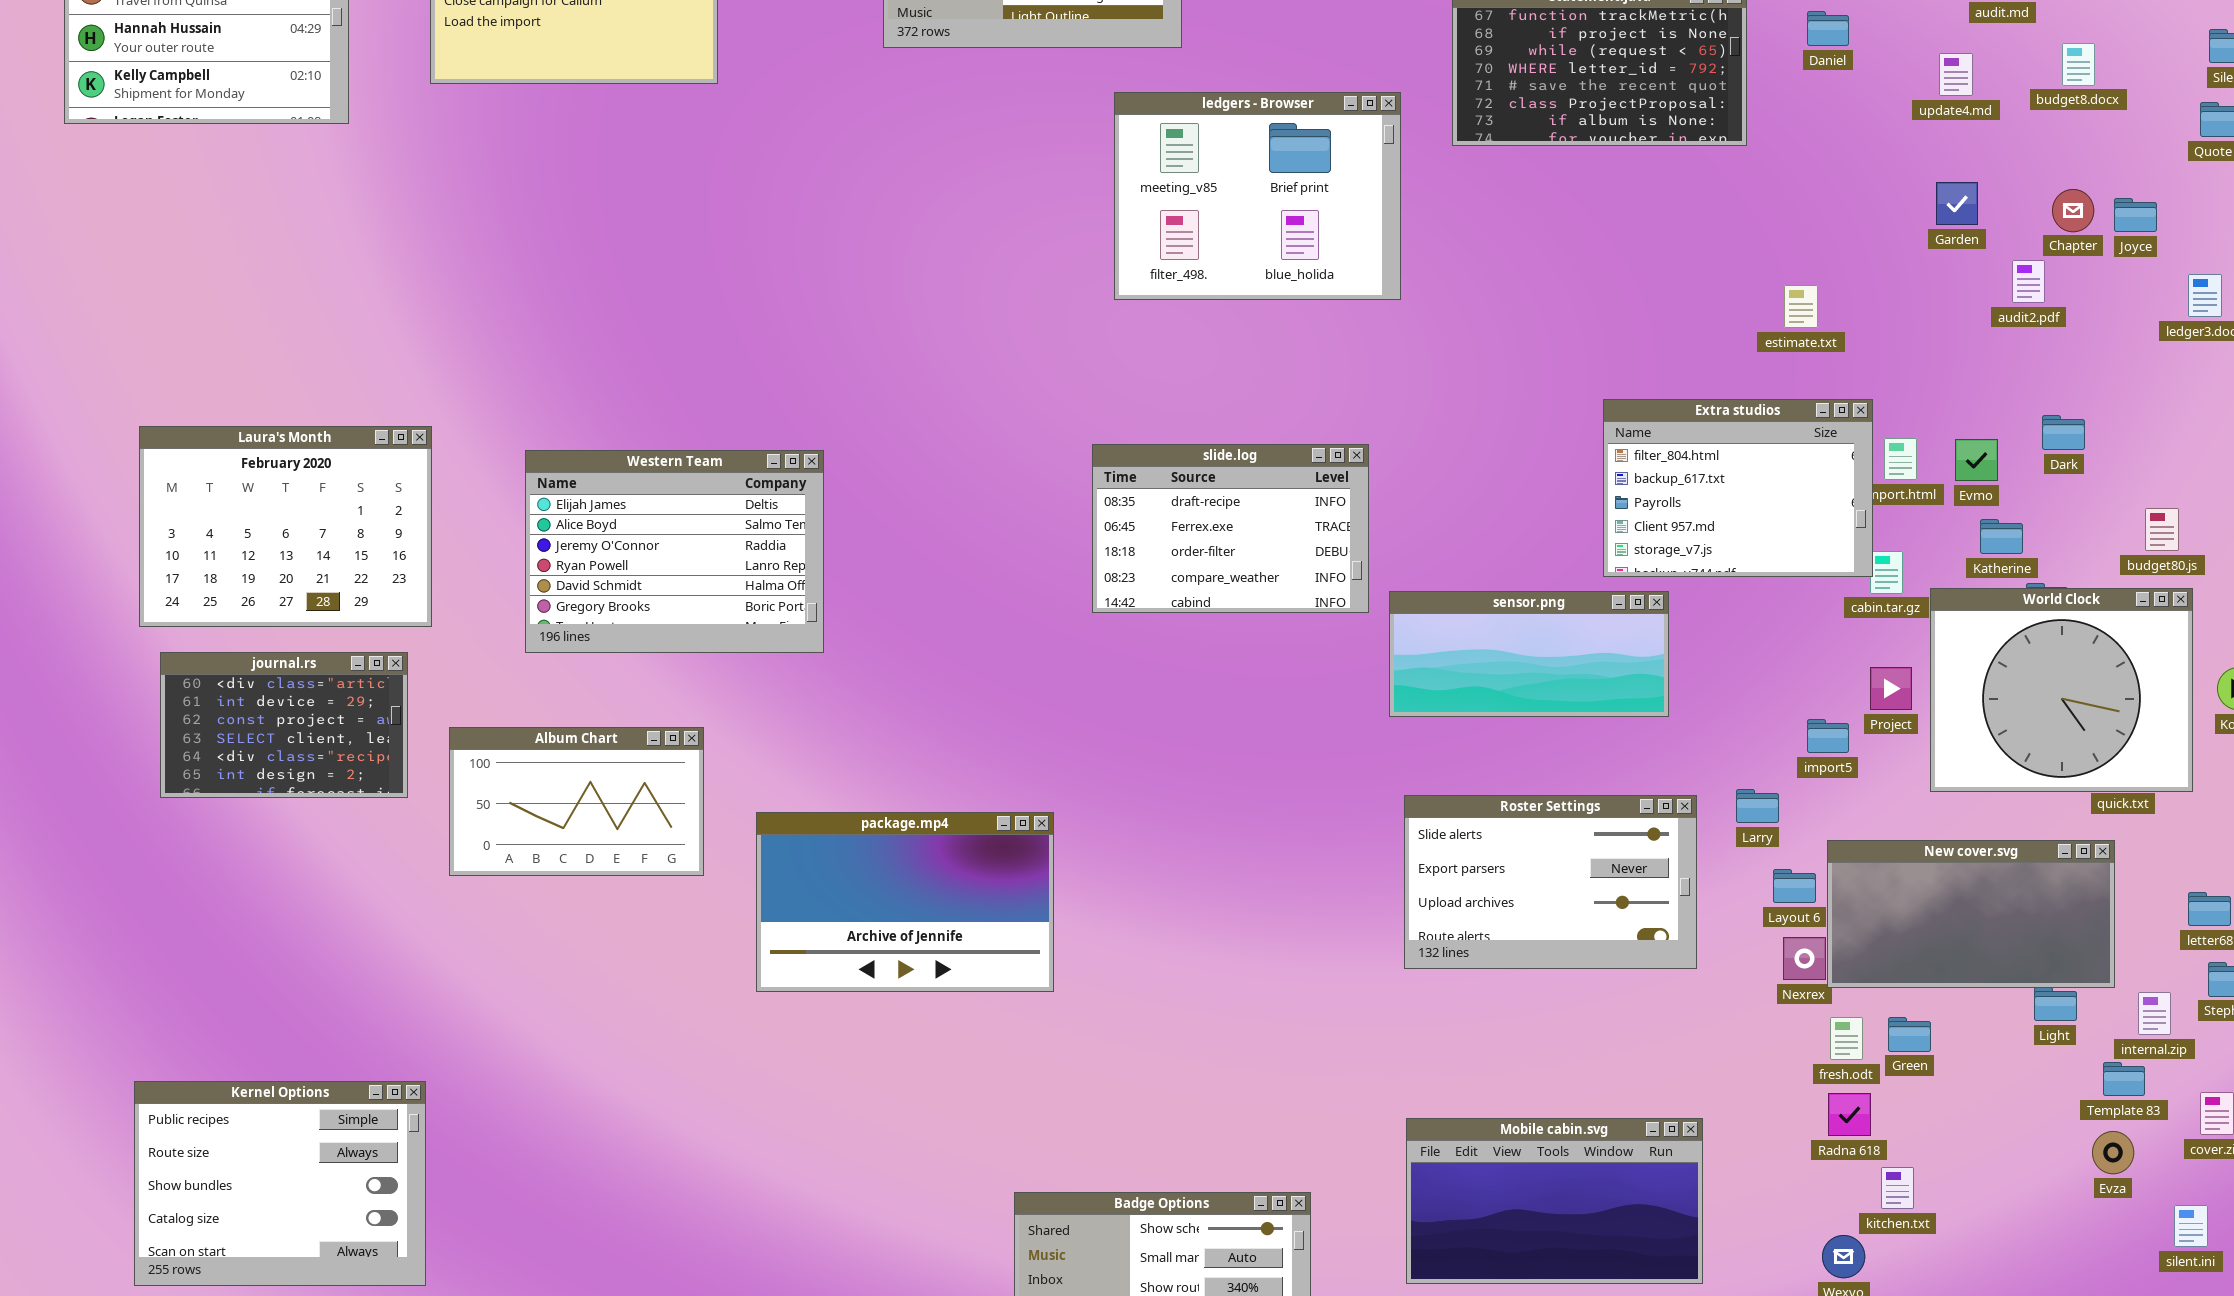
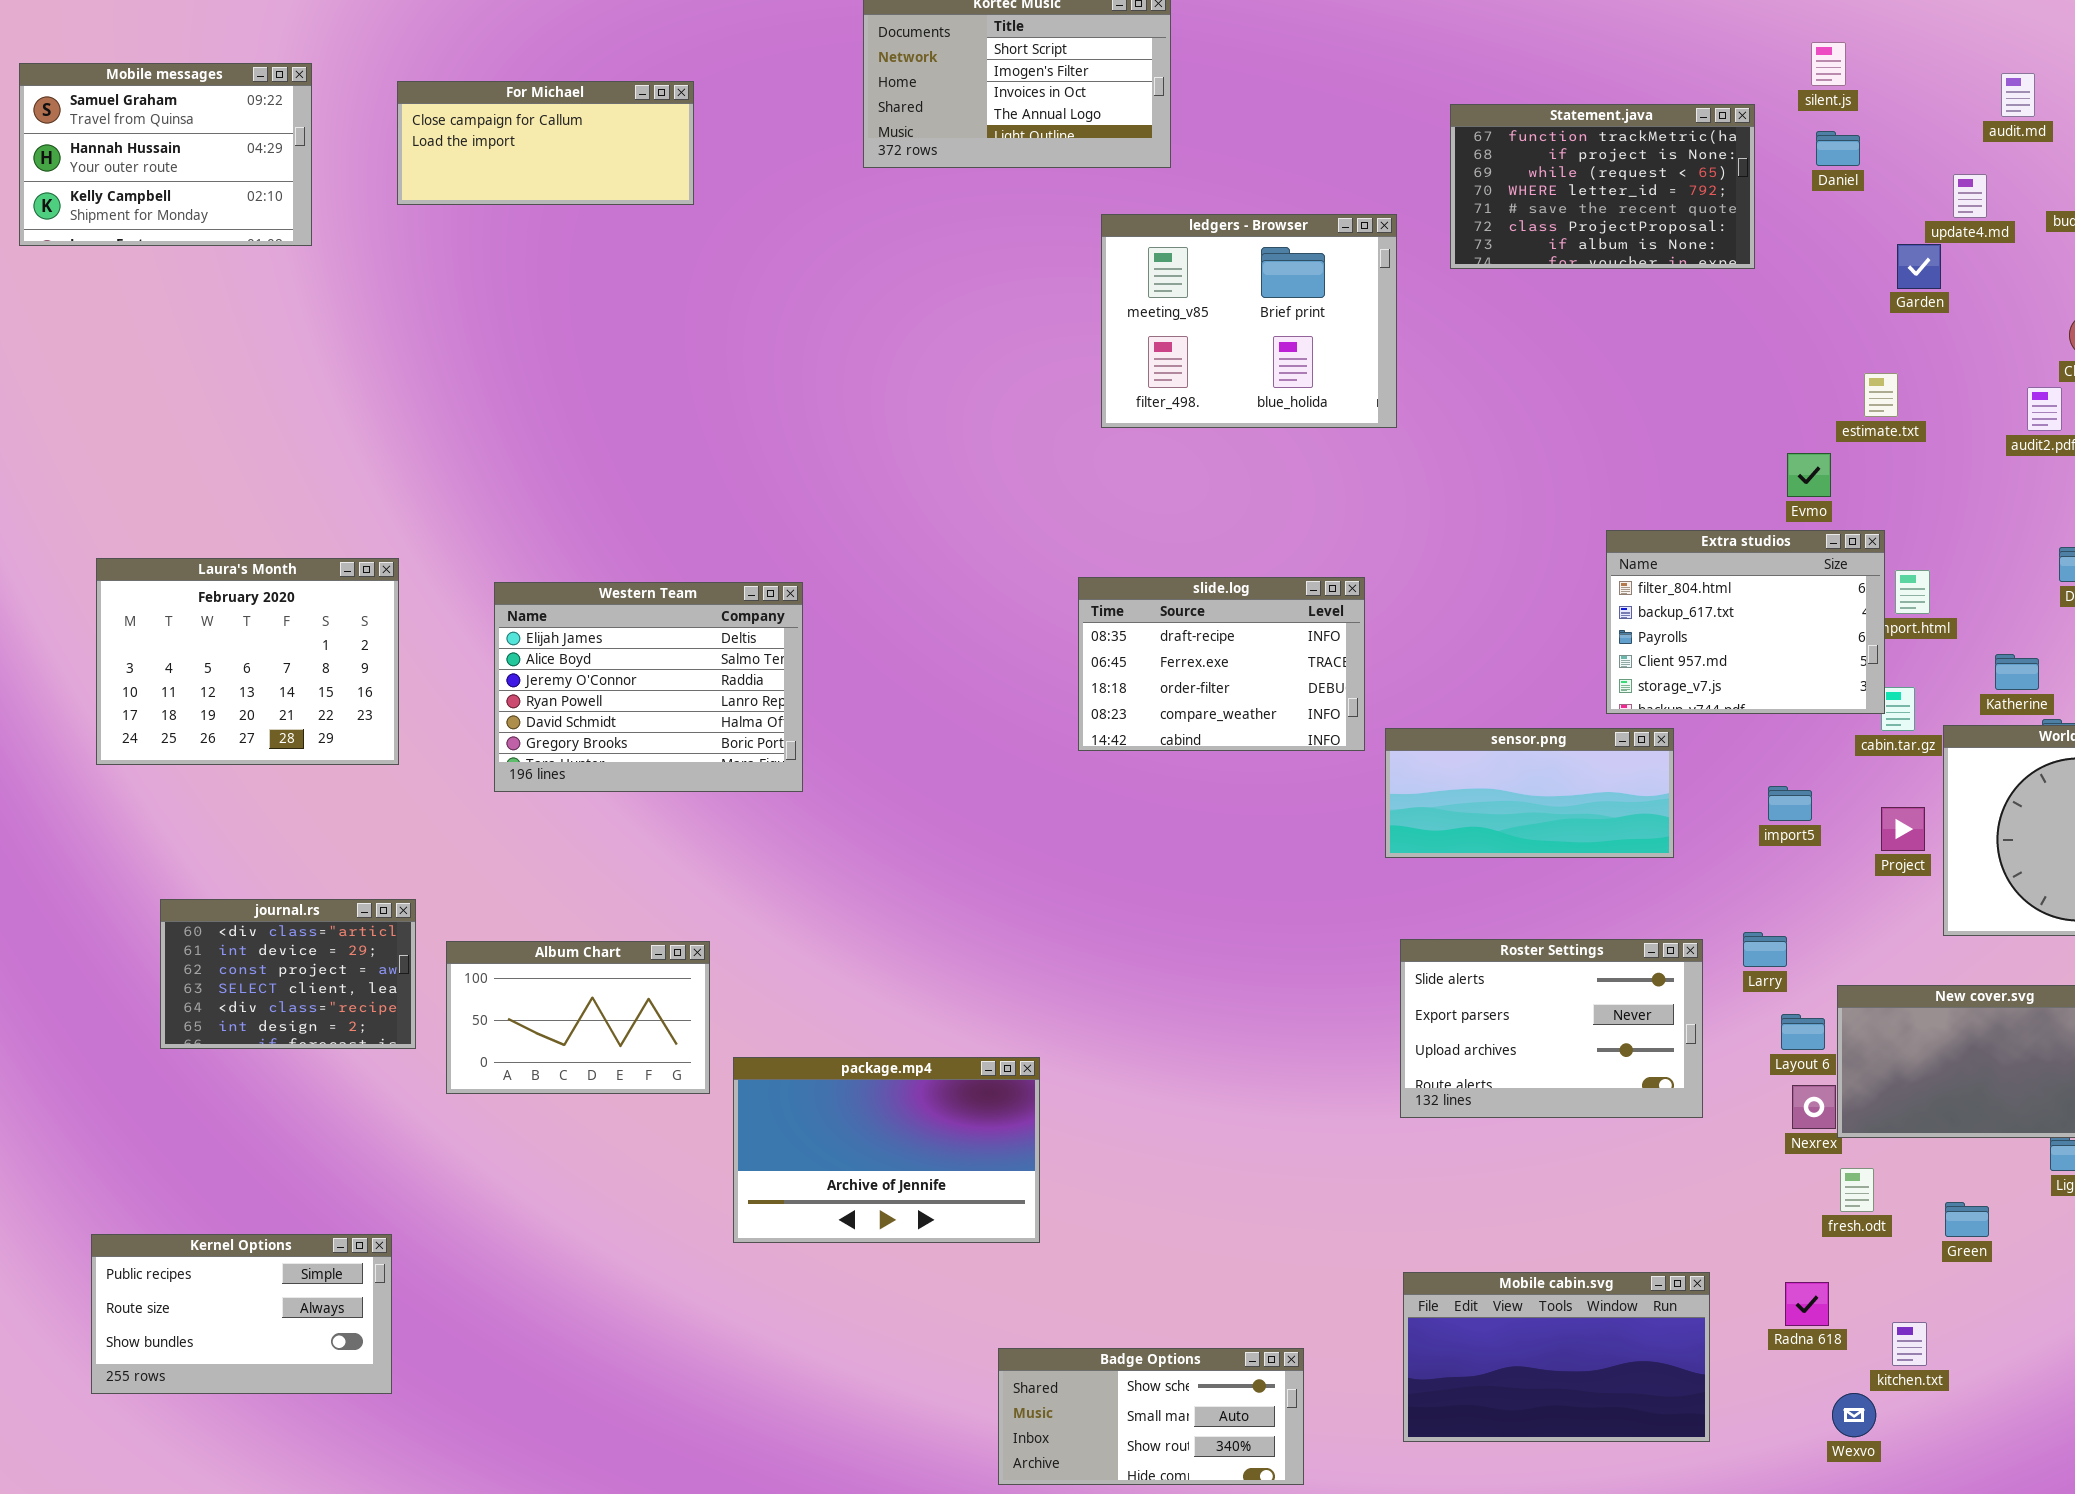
Garden: [1936,182,1978,225] -> [1897,244,1941,289], moved
estimate.txt: [1784,285,1818,328] -> [1864,373,1898,417], moved
Evmo: [1955,439,1998,481] -> [1787,453,1831,497], moved
journal.rs: [160,652,408,798] -> [160,899,416,1049], moved
import5: [1807,719,1849,753] -> [1768,786,1812,821], moved
Album Chart: [449,727,704,876] -> [446,941,710,1094], moved
package.mp4: [756,812,1054,992] -> [733,1057,1040,1243], moved
Green: [1888,1017,1931,1052] -> [1945,1202,1989,1237], moved
Kernel Options: [134,1081,426,1286] -> [91,1234,392,1394], resized
Radna 618: [1828,1093,1871,1136] -> [1785,1282,1829,1326], moved

